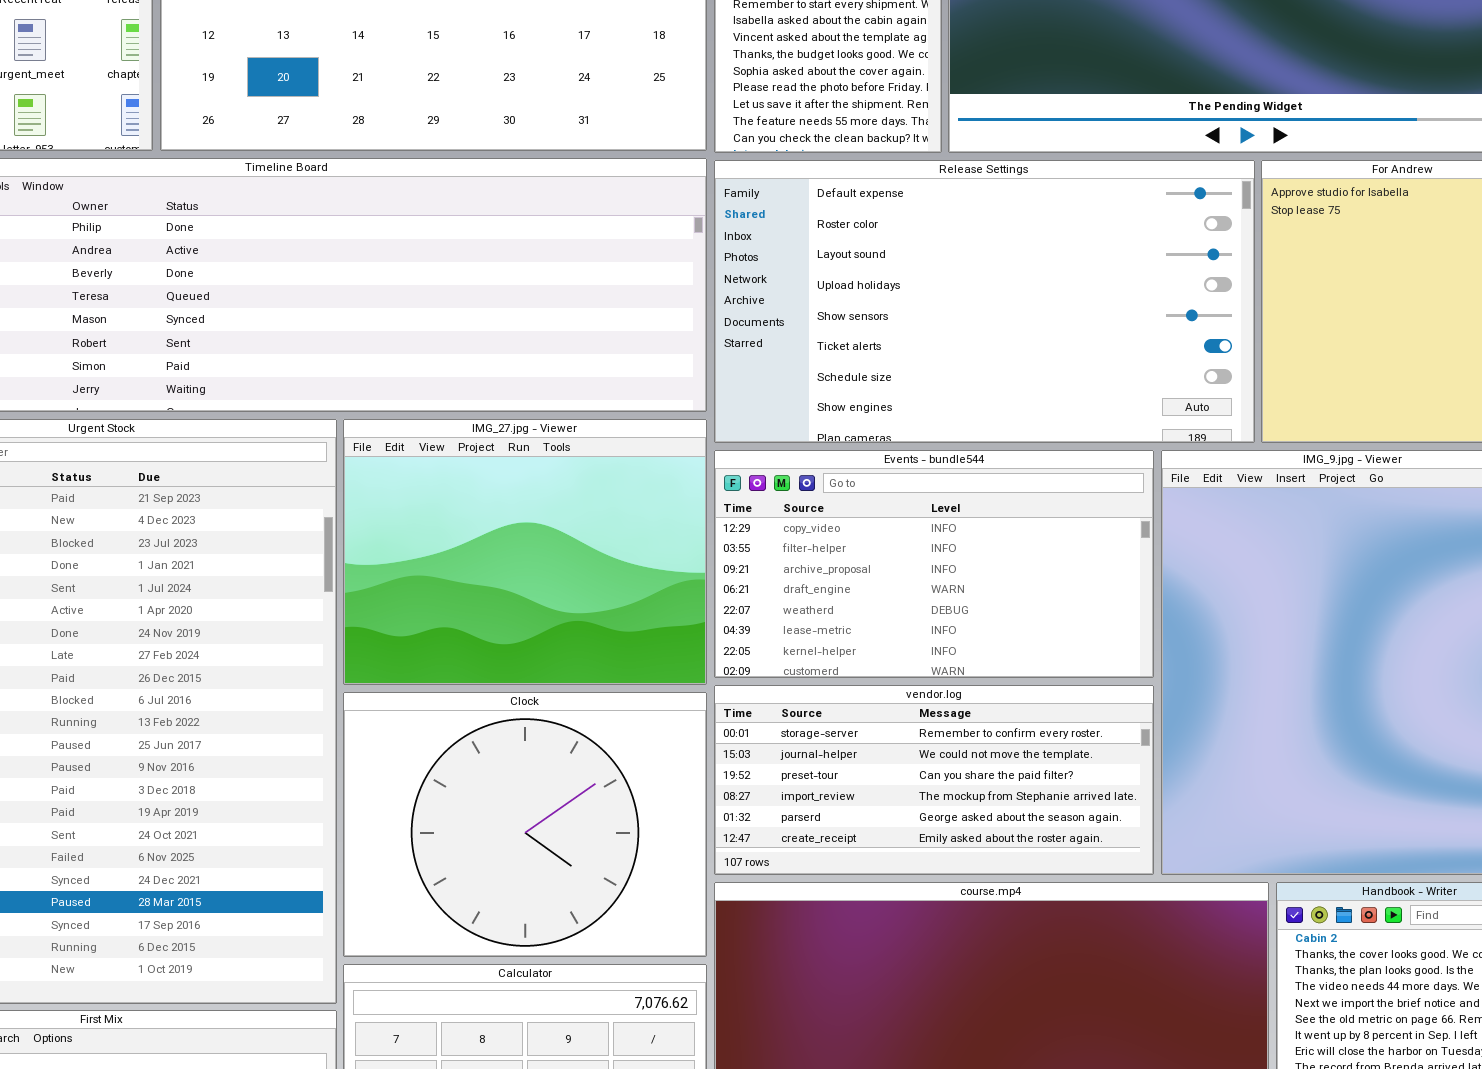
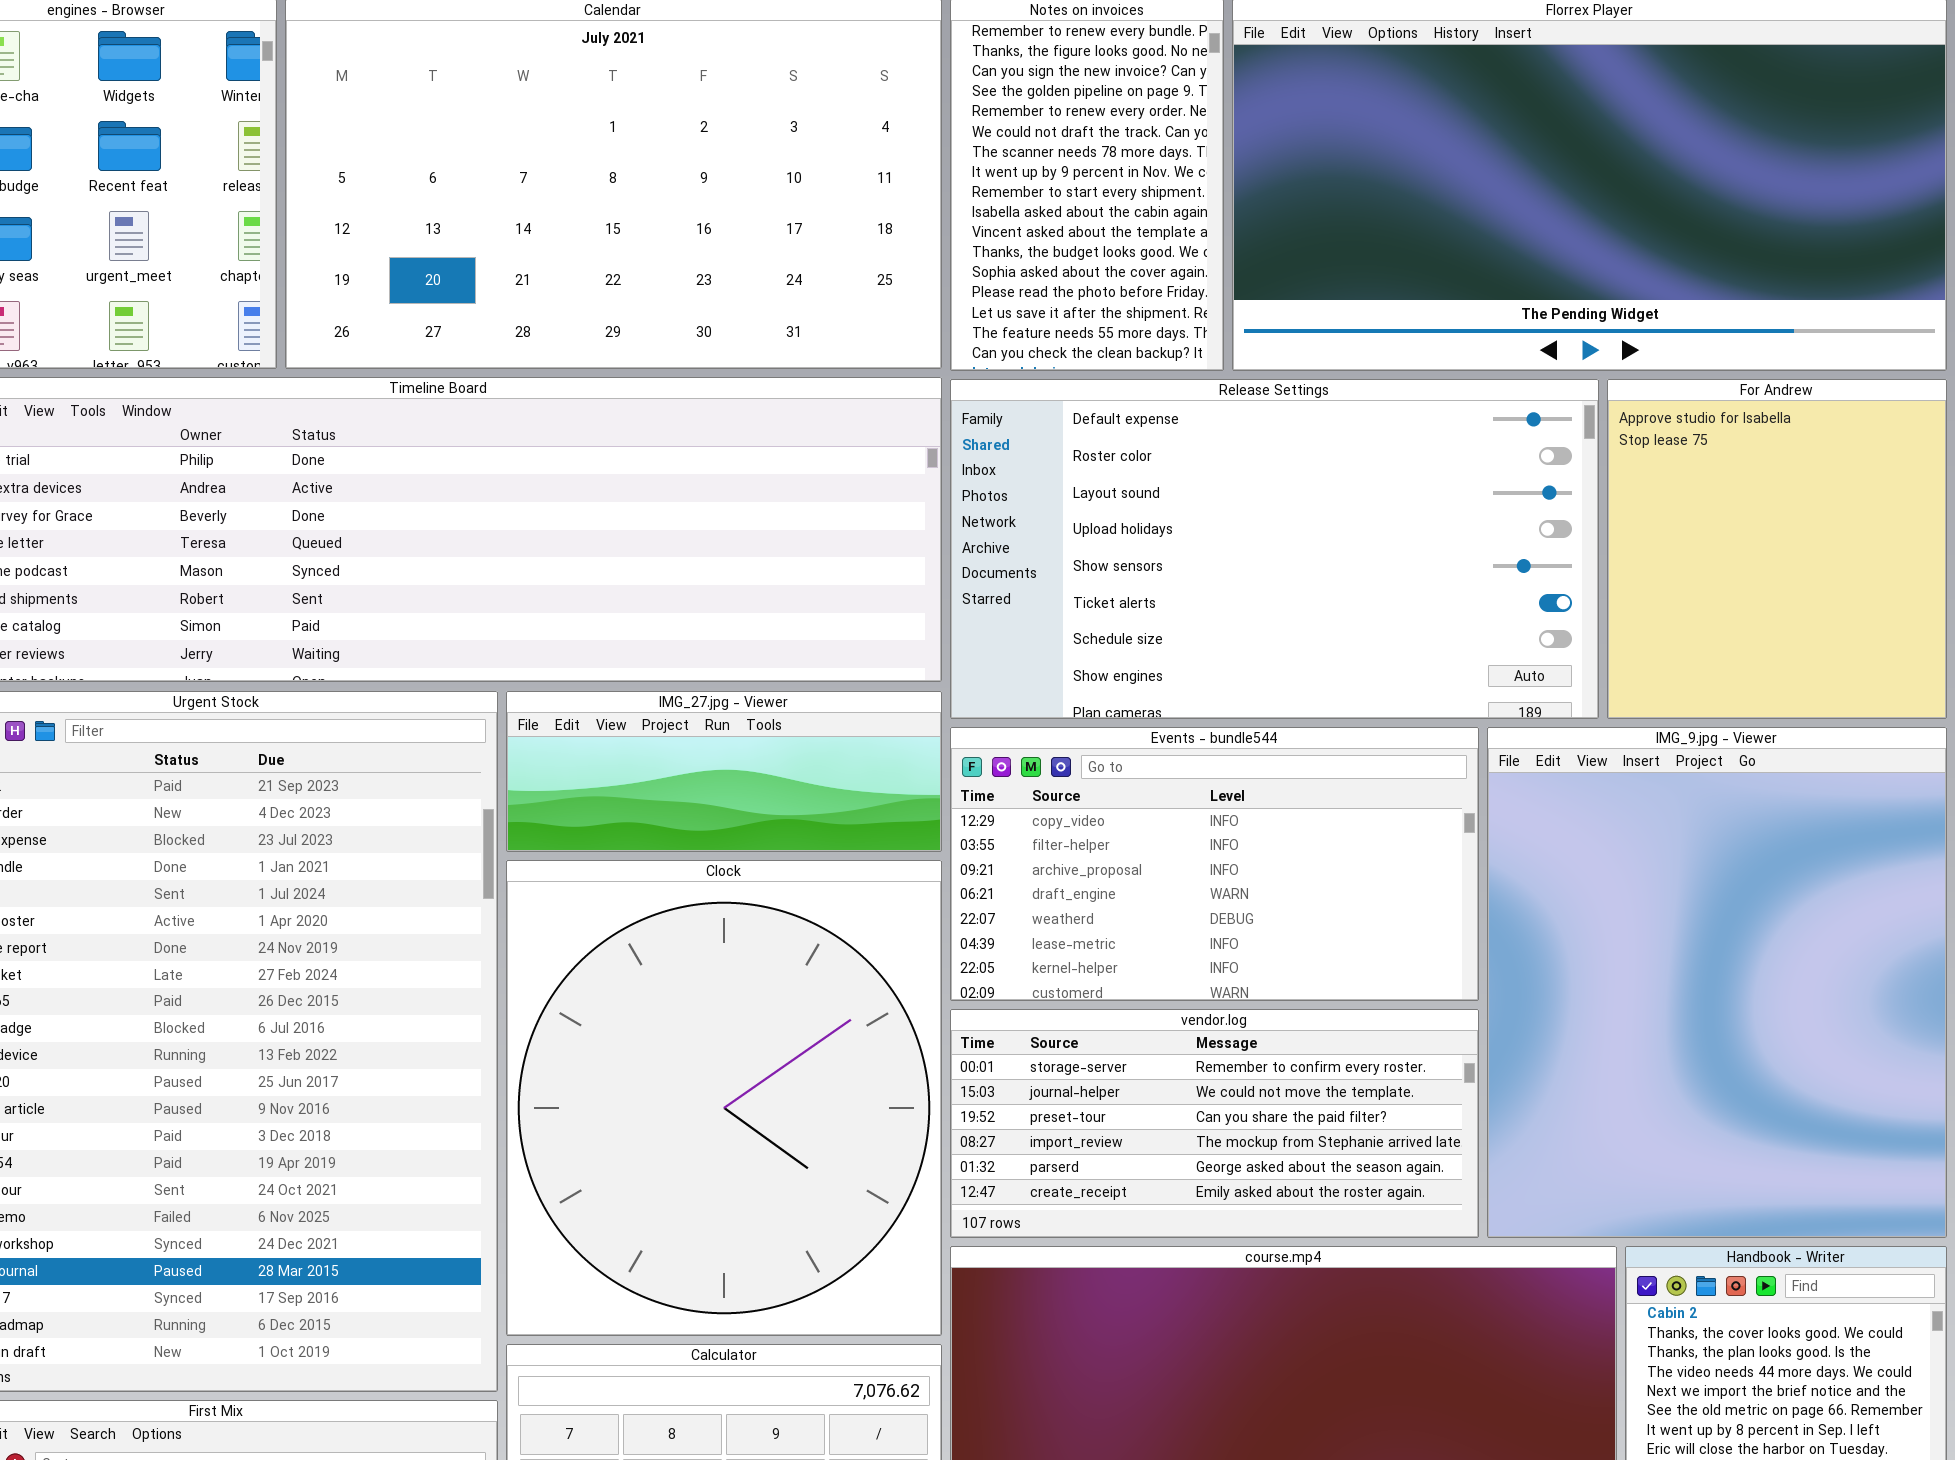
IMG_27.jpg - Viewer: [343,419,707,685] -> [506,691,942,852], resized
Clock: [343,692,707,957] -> [506,860,942,1336], resized

